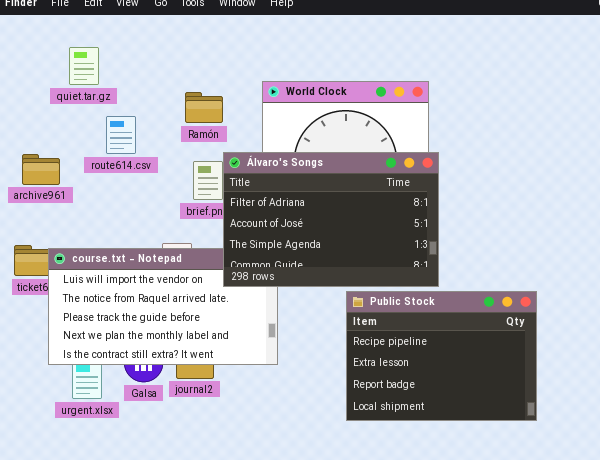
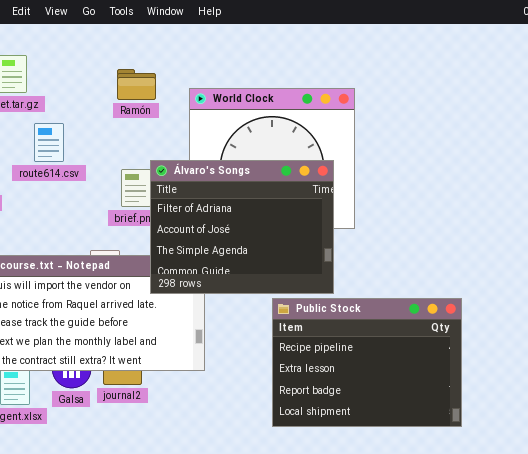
Ramón: [185,92,223,123] -> [117,69,156,100], moved
Álvaro's Songs: [223,152,439,287] -> [150,160,334,294], resized

